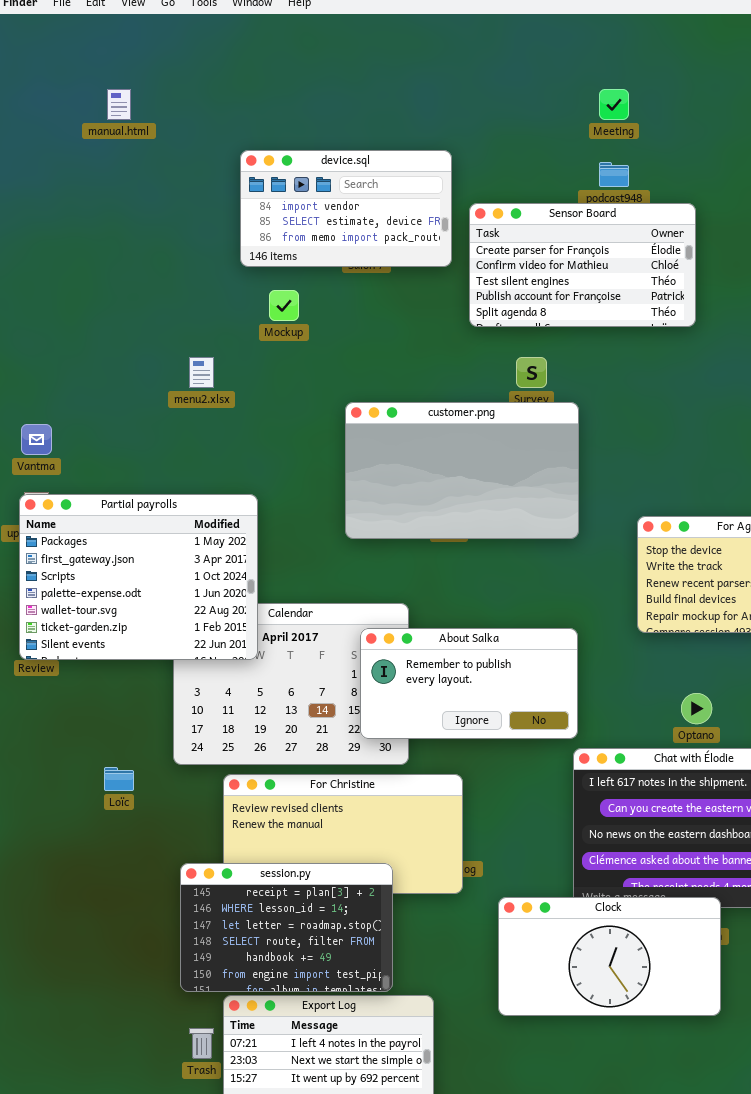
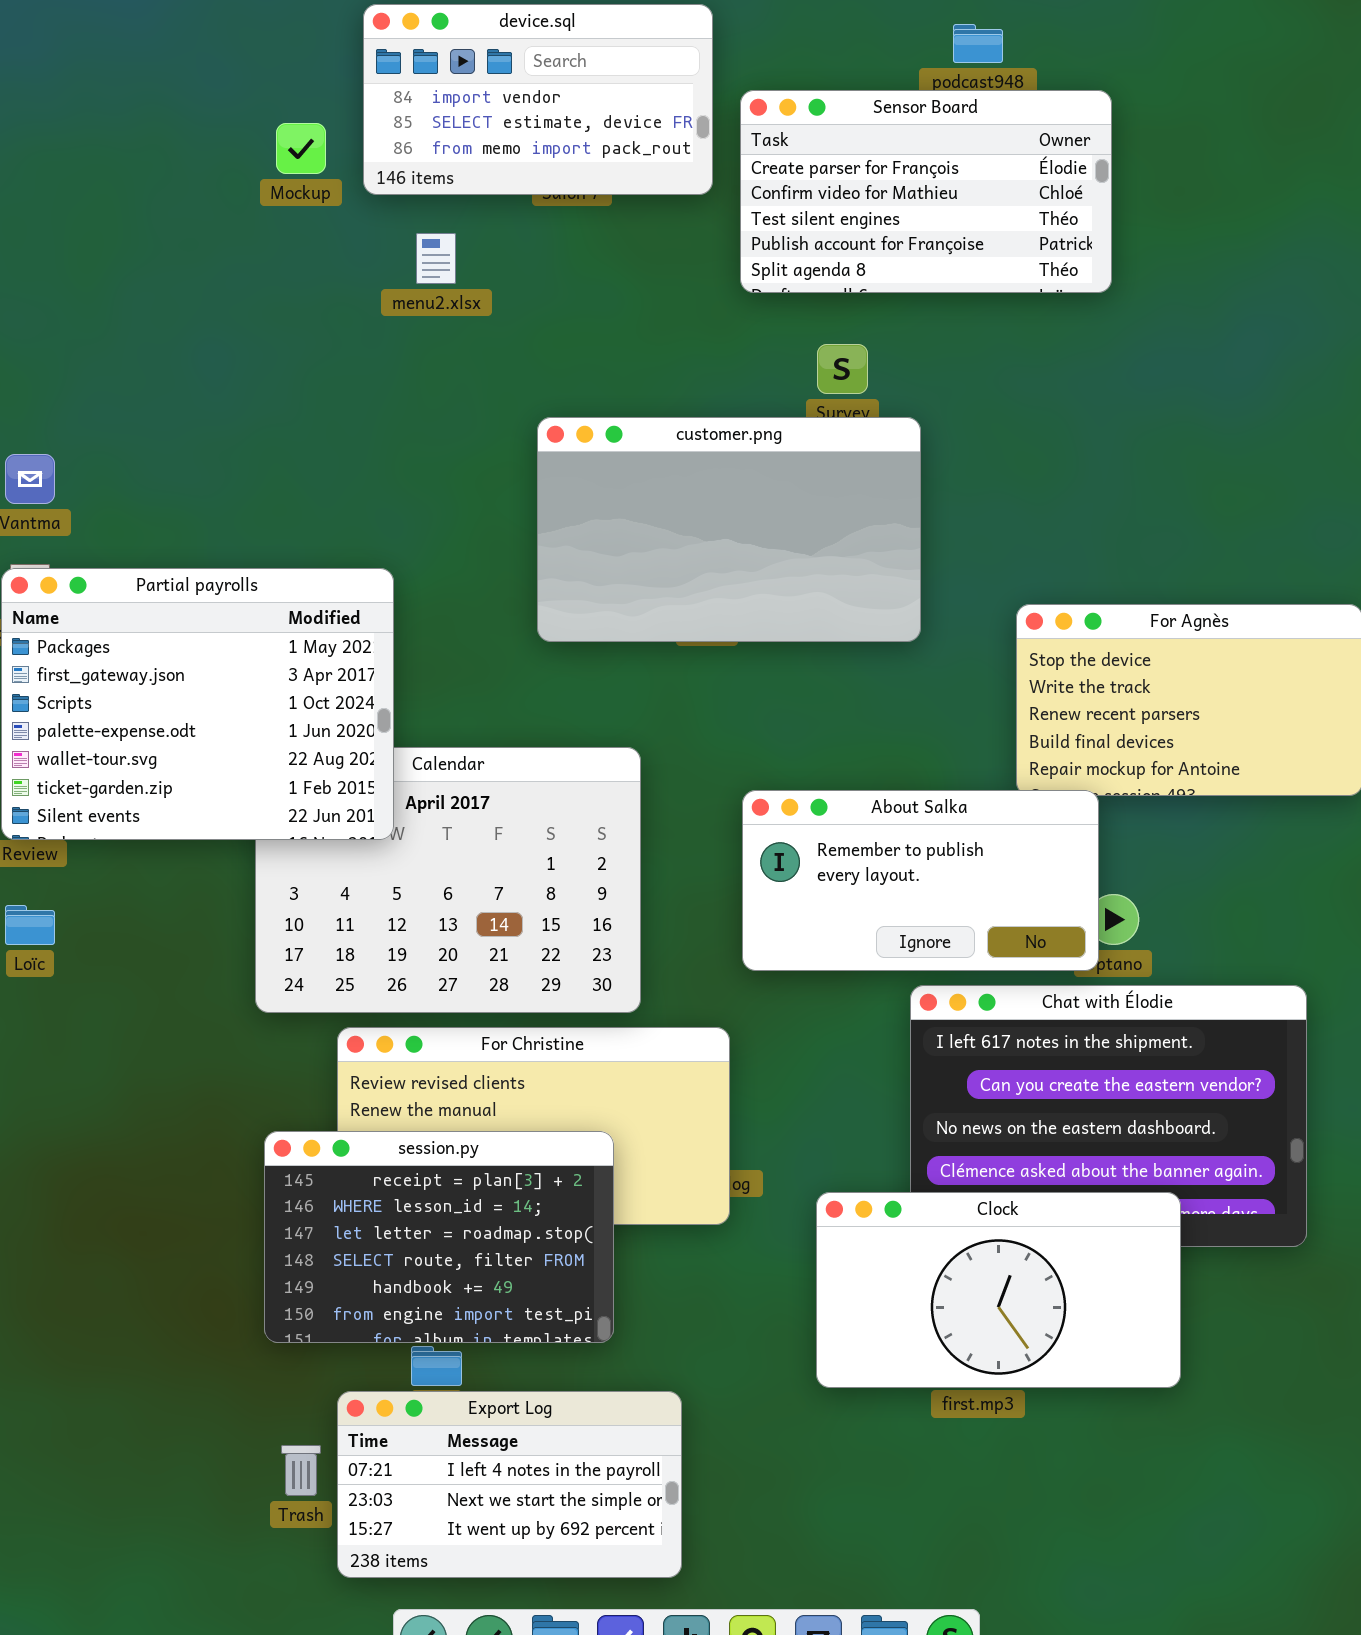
Mockup: [269,290,299,321] -> [276,123,326,174], moved
menu2.xlsx: [189,357,214,388] -> [416,233,456,284], moved
About Salka: [360,628,578,739] -> [742,790,1099,971], moved
Loïc: [104,767,134,791] -> [5,905,55,945], moved
session.py: [180,863,393,992] -> [264,1131,614,1343], moved
Clock: [498,897,721,1016] -> [816,1192,1181,1388], moved

